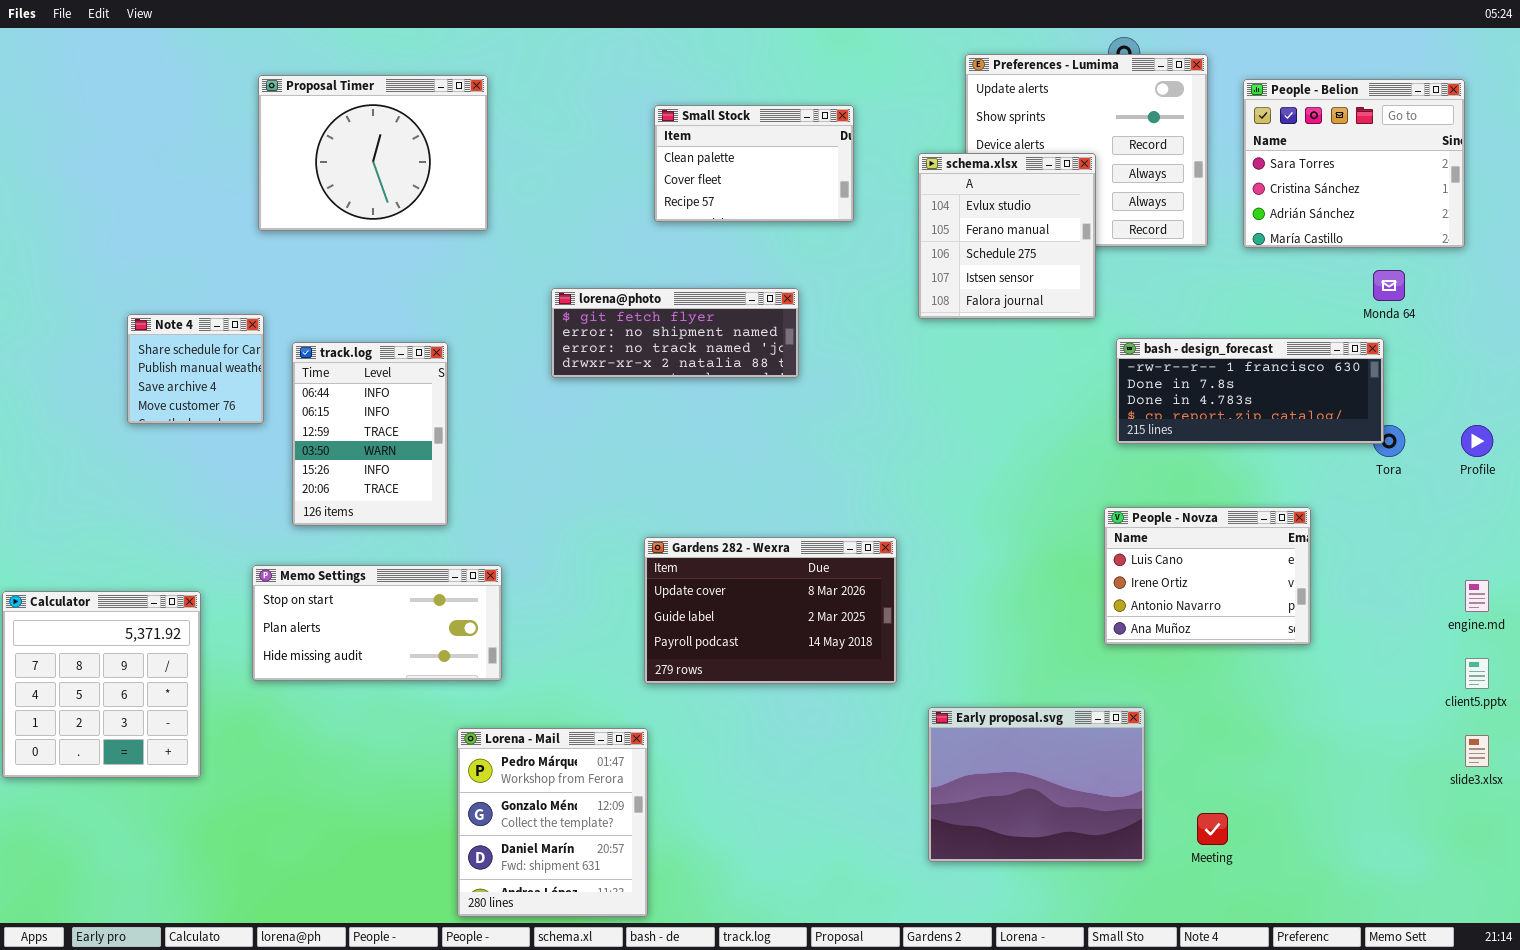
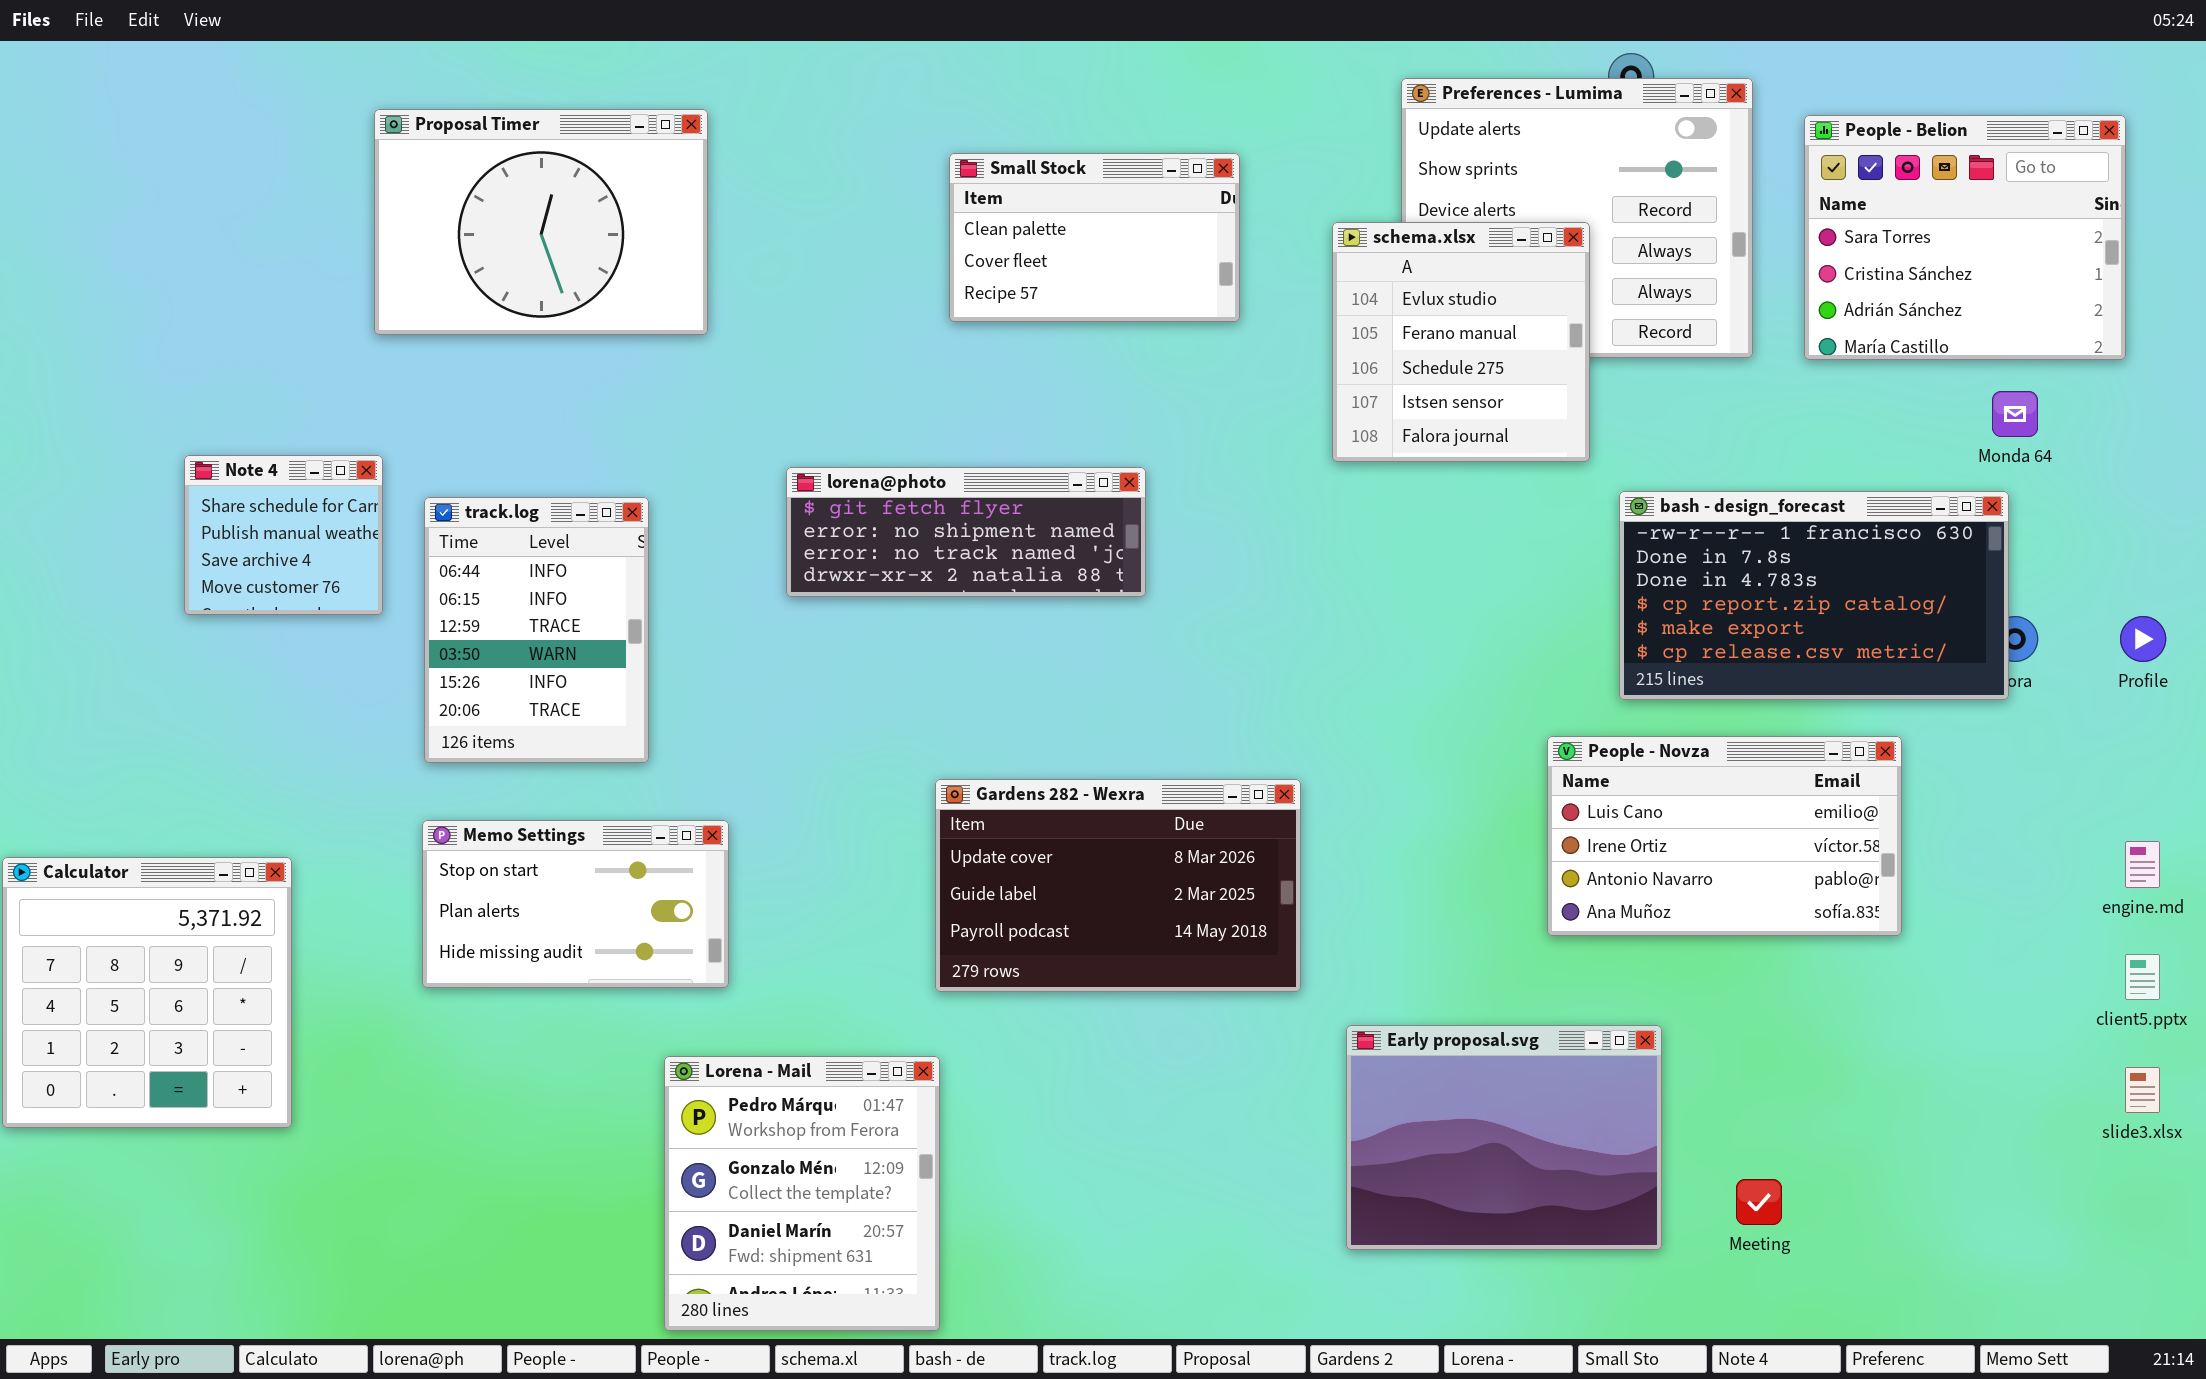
lorena@photo: [551,288,799,378] -> [786,467,1146,597], moved
bash - design_forecast: [1116,338,1384,444] -> [1619,491,2009,700], resized
People - Novza: [1104,507,1311,645] -> [1547,736,1902,936], resized
Memo Settings: [252,565,502,681] -> [422,820,729,988], resized

